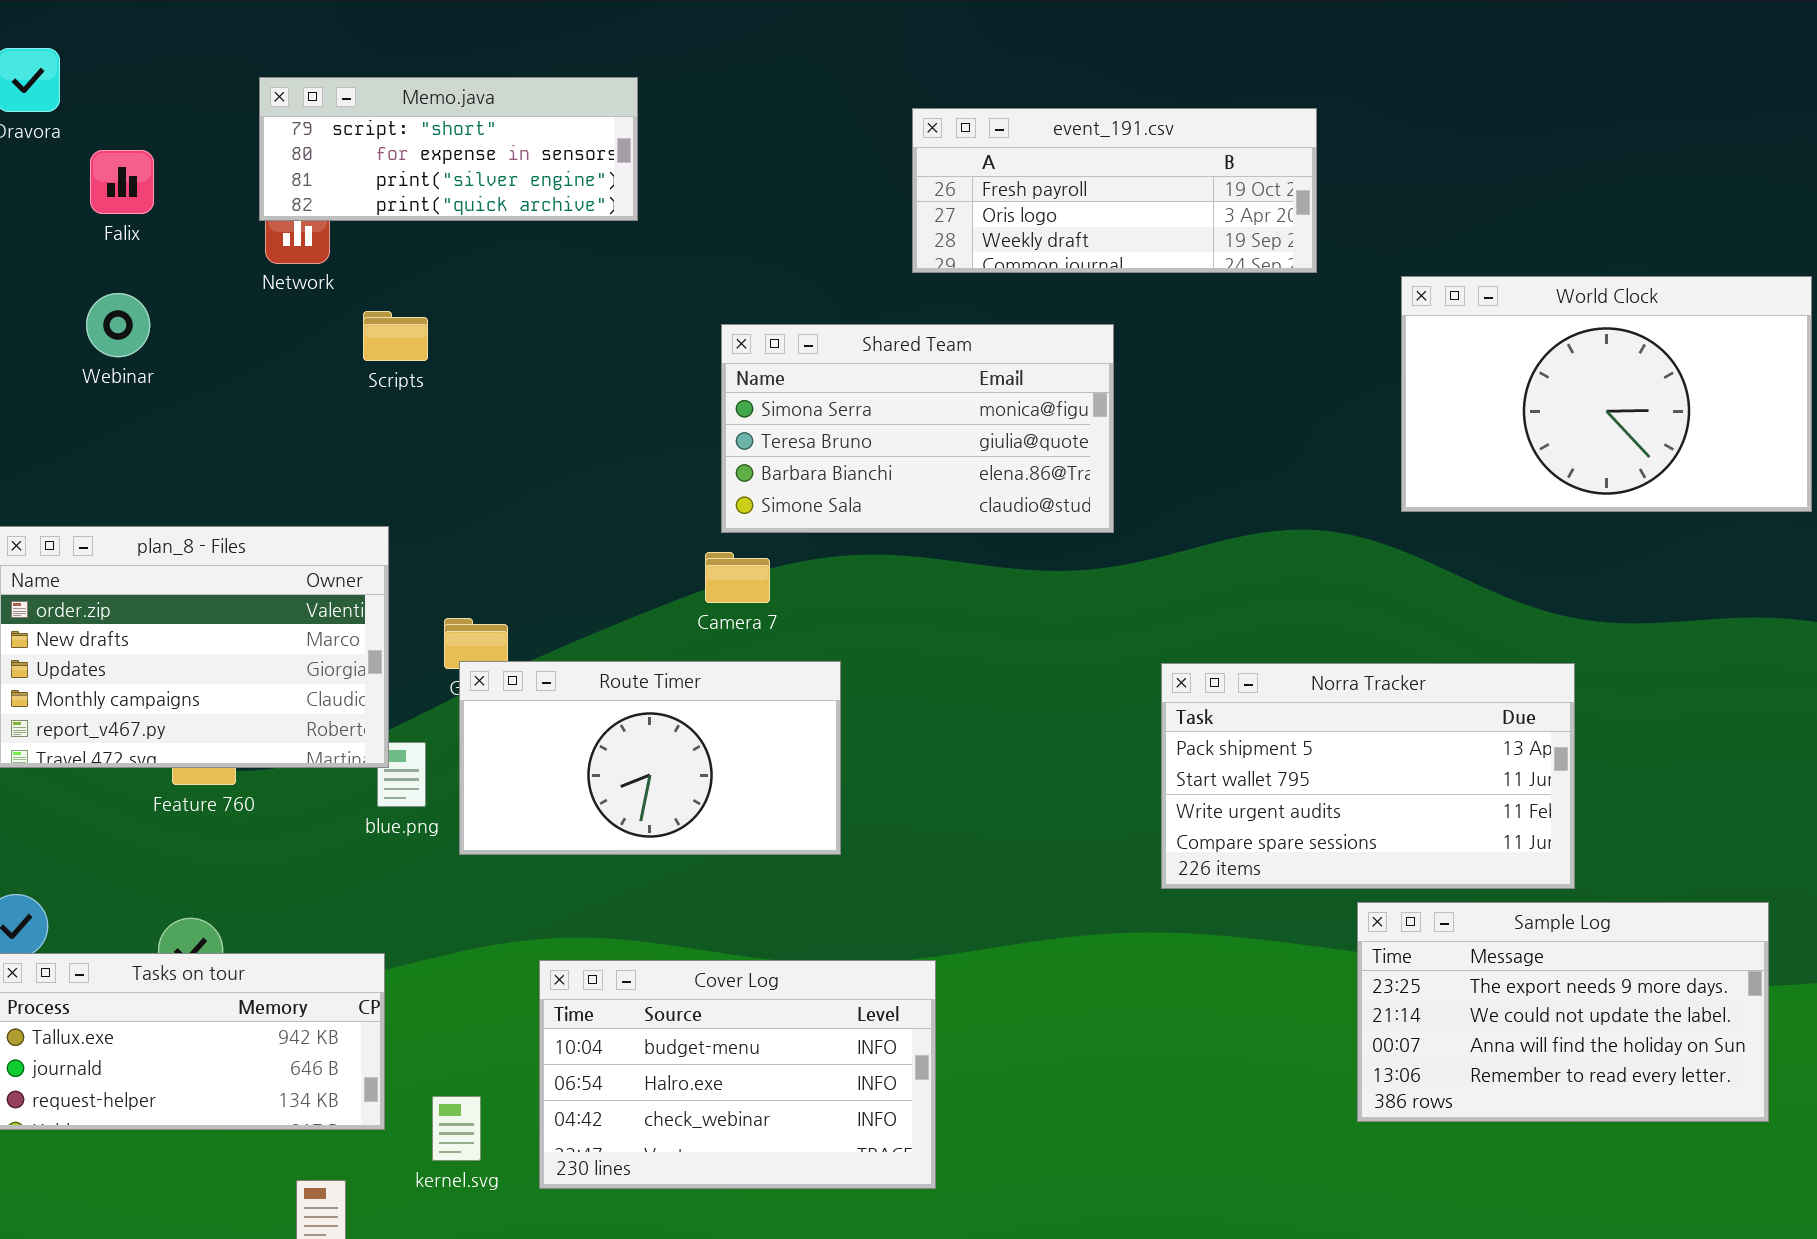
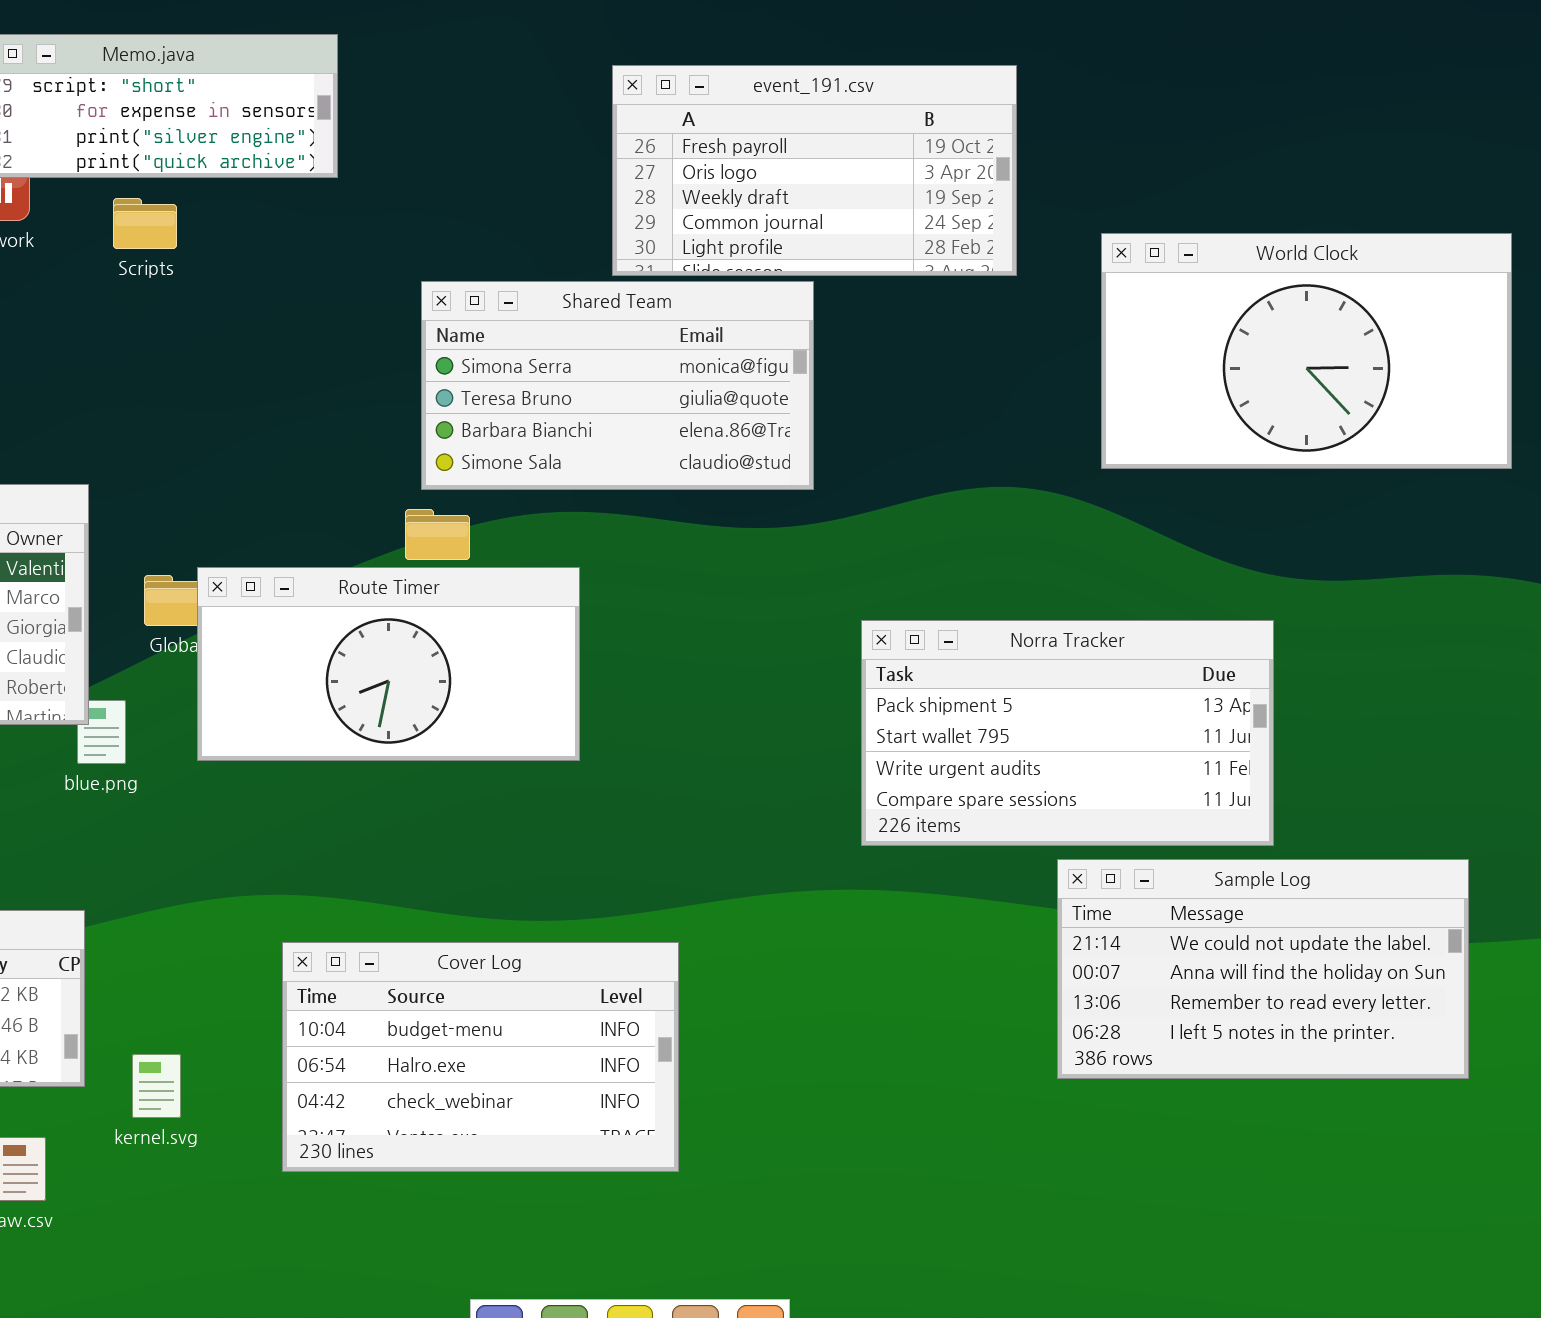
event_191.csv: [912,108,1317,273] -> [612,65,1017,276], resized
Scripts: [363,311,428,361] -> [113,198,177,249], moved
Route Timer: [459,661,841,855] -> [197,567,580,761], moved
Sample Log: [1357,902,1769,1122] -> [1057,859,1469,1079], scrolled down 1 row
Cover Log: [539,960,936,1189] -> [282,942,679,1172], moved

